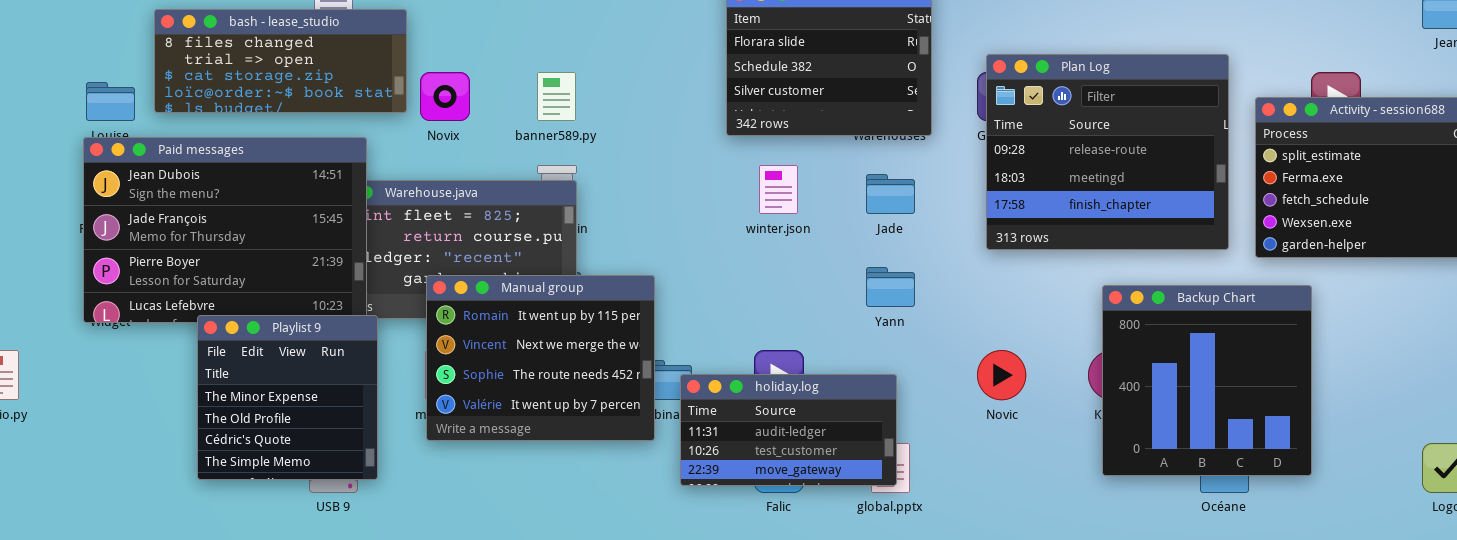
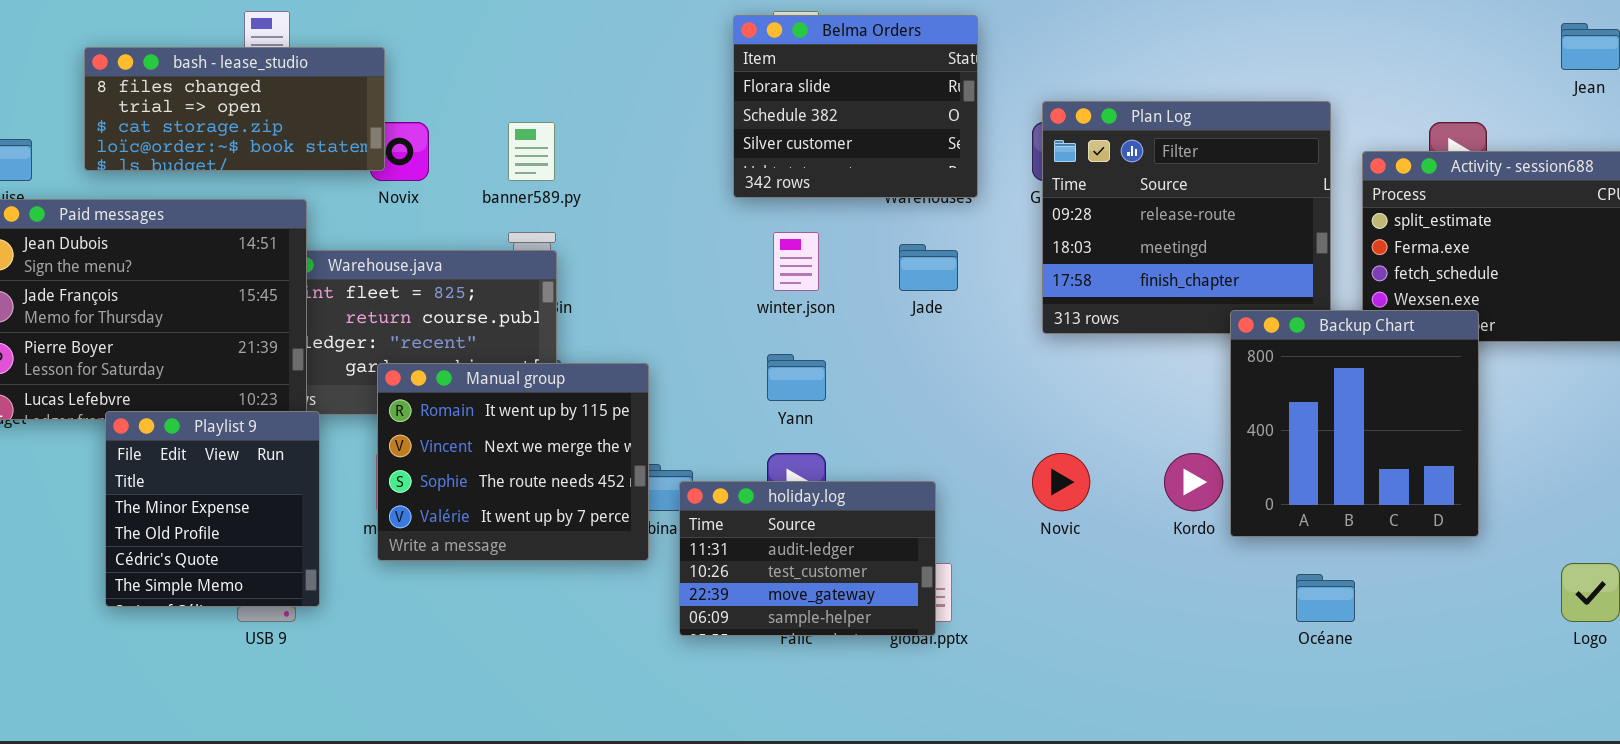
bash - lease_studio: [154,9,407,113] -> [84,47,385,171], moved
Yann: [866,267,915,307] -> [767,354,826,401], moved
Backup Chart: [1102,285,1312,476] -> [1230,310,1479,537], moved
holiday.log: [680,374,897,486] -> [679,481,936,636], resized

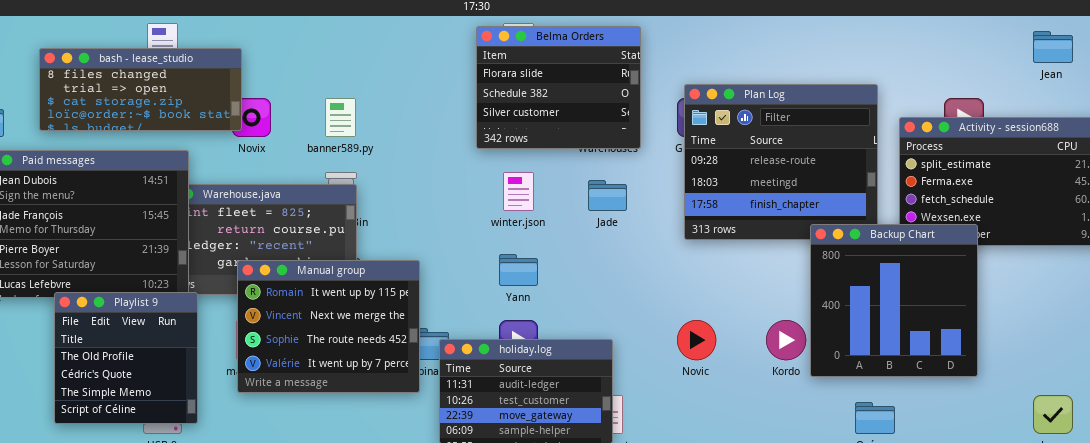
Playlist 9: [105,411,320,607] -> [54,292,198,424], scrolled down 1 row

